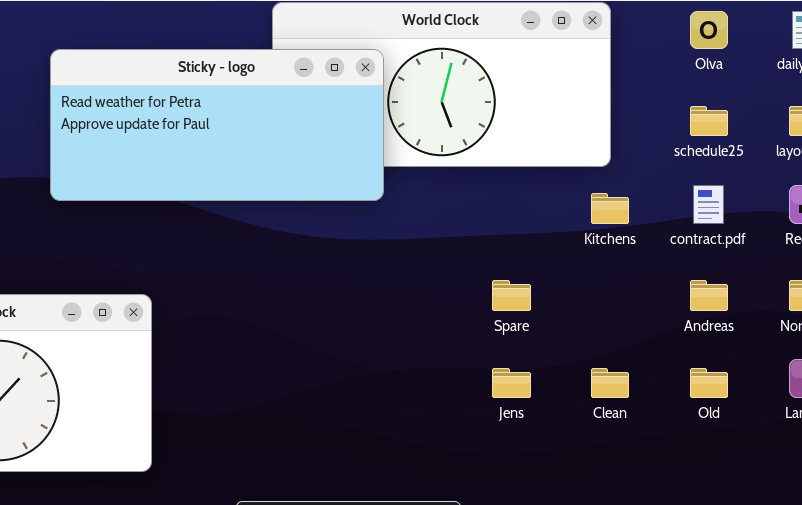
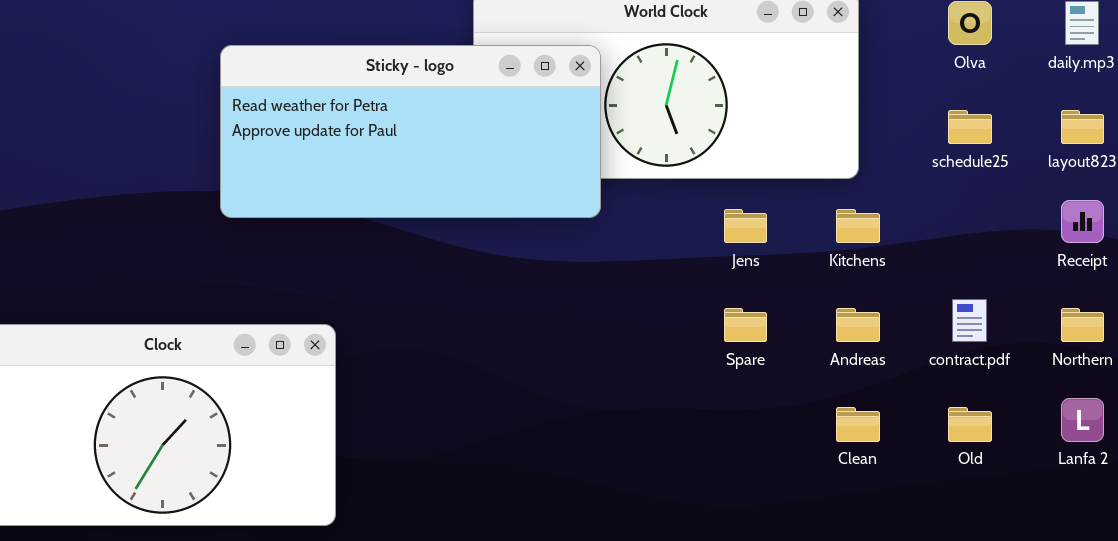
contract.pdf: [693,185,724,224] -> [952,299,987,342], moved
Andreas: [690,280,728,311] -> [836,308,880,342], moved
Jens: [492,368,531,398] -> [724,209,767,243], moved

